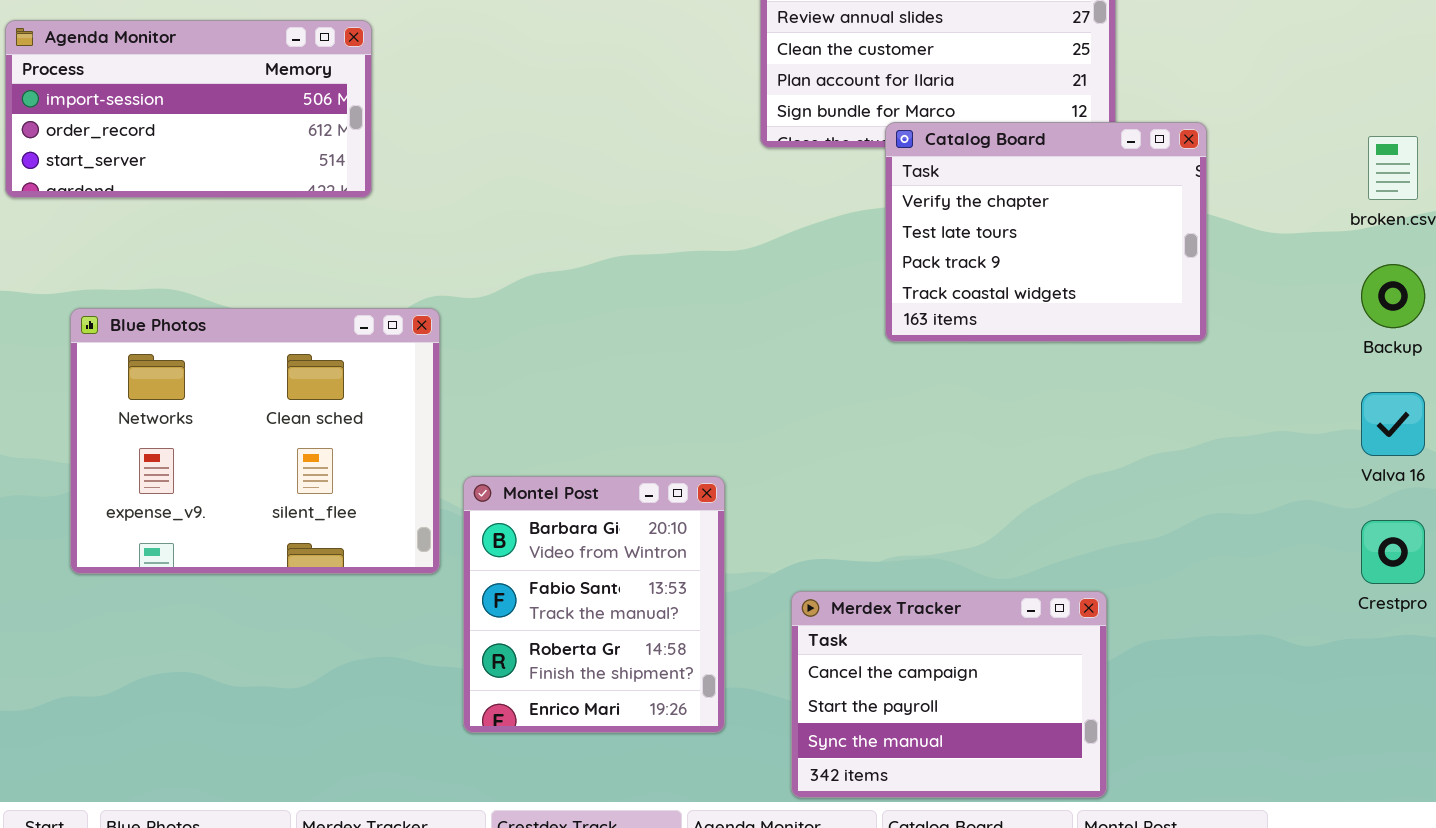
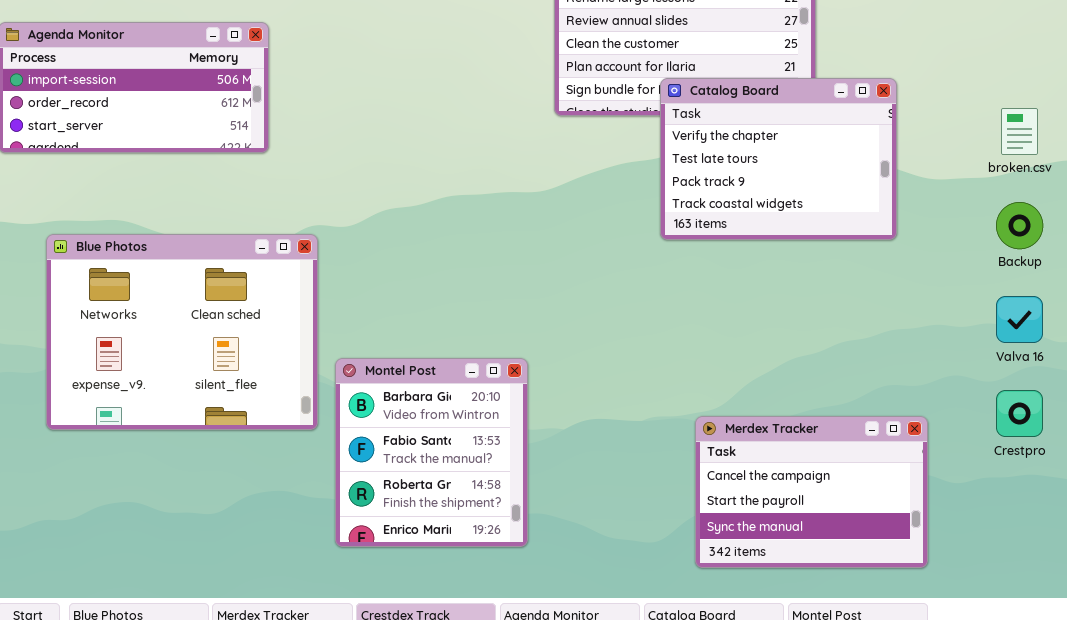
Catalog Board: [885,122,1207,342] -> [660,78,897,240], moved
Merdex Tracker: [791,591,1107,798] -> [695,416,928,568], moved

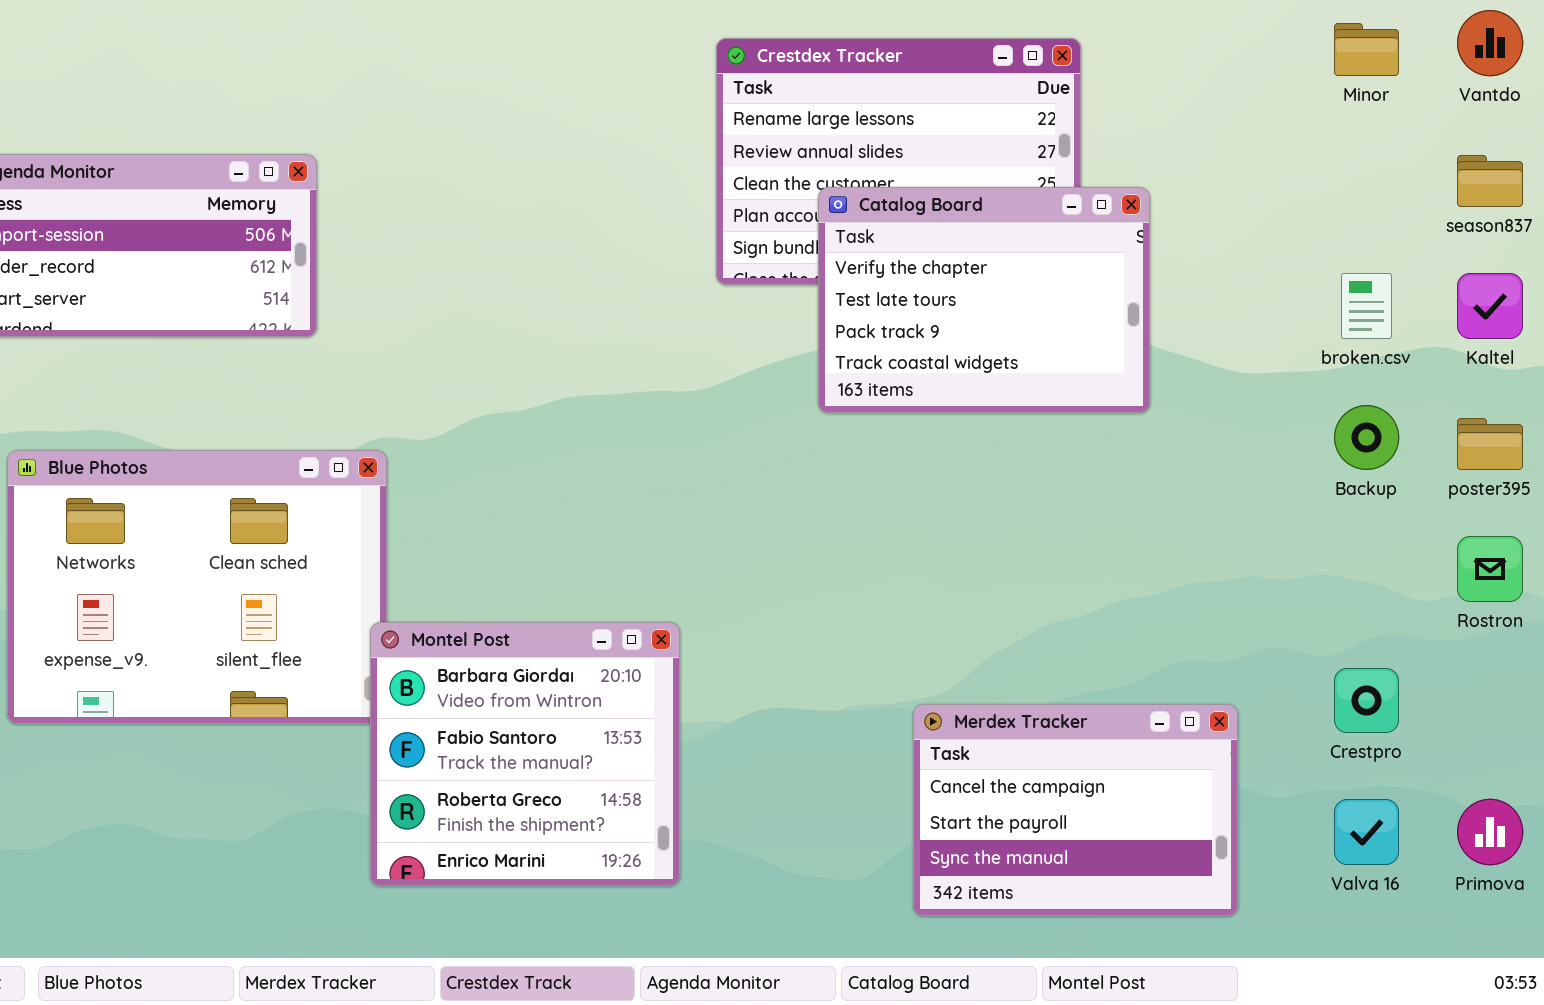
Catalog Board: [660,78,897,240] -> [818,187,1150,413], moved
Valva 16: [996,296,1043,343] -> [1334,799,1399,865], moved
Montel Post: [335,358,528,547] -> [370,622,680,886], resized

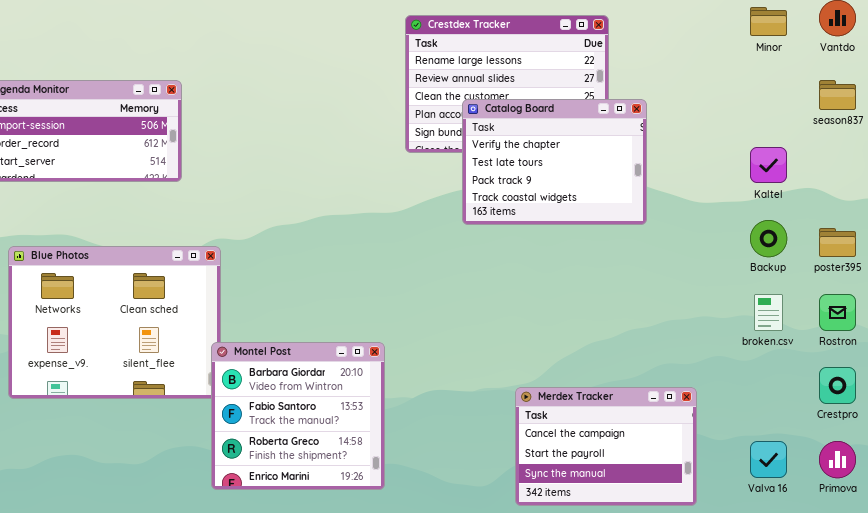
broken.csv: [1341,273,1392,339] -> [754,294,783,331], moved
Kaltel: [1457,273,1523,339] -> [750,147,787,183], moved
Crestpro: [1334,668,1399,733] -> [819,367,856,404], moved

